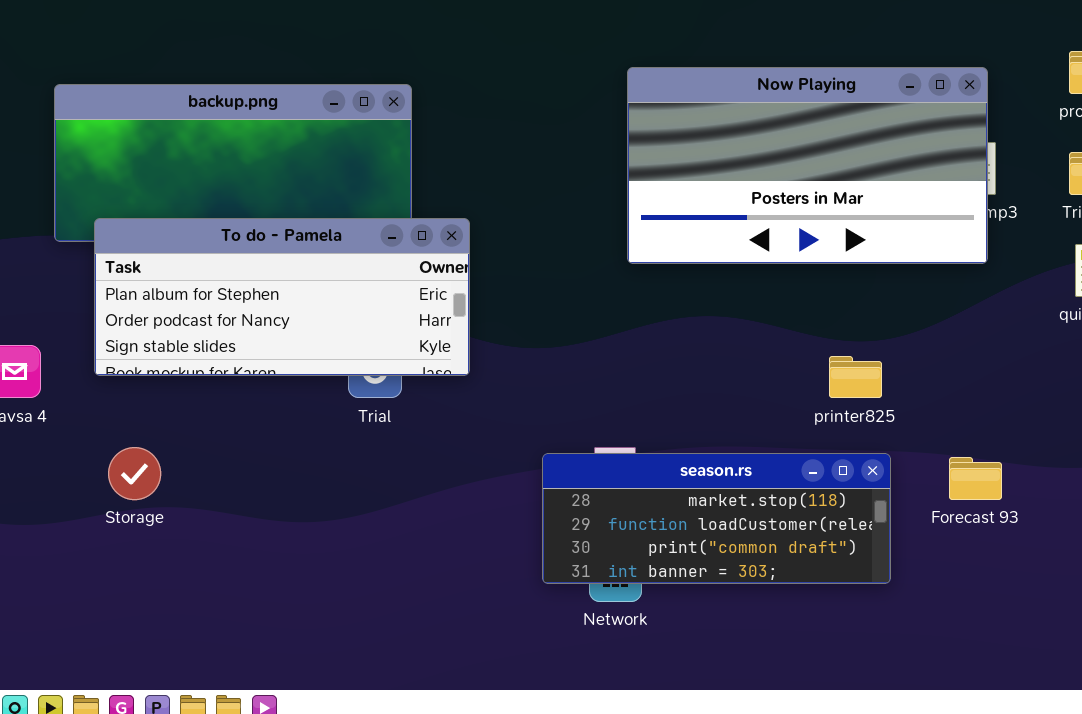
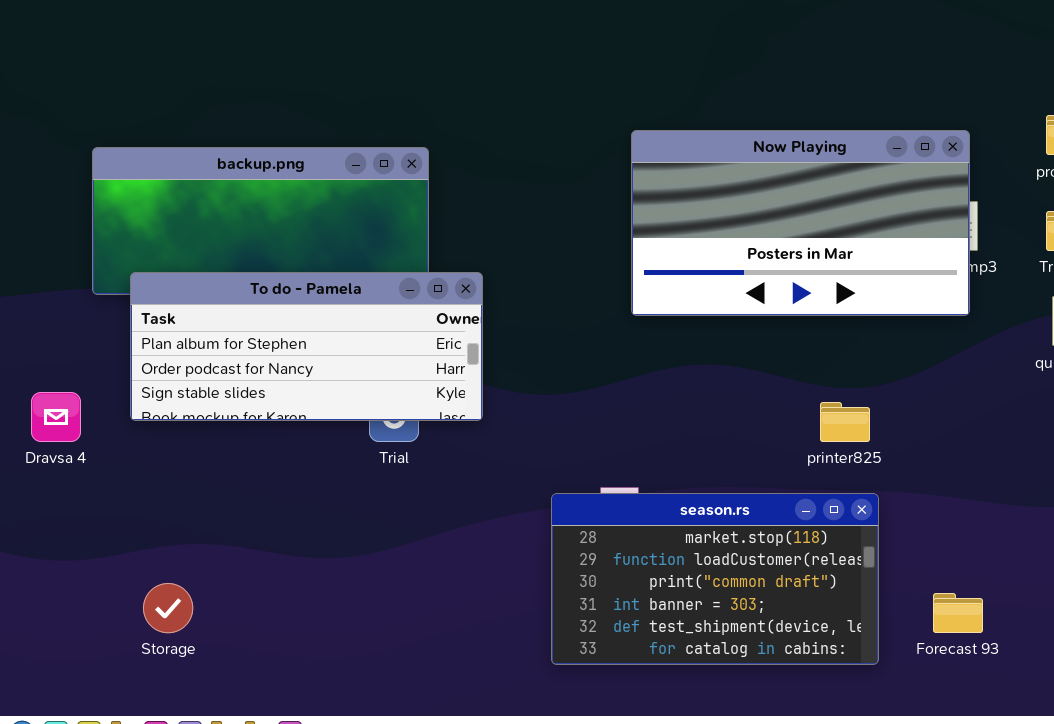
Storage: [108,447,161,500] -> [143,583,193,633], moved
season.rs: [542,453,891,584] -> [551,493,879,665], resized
Forecast 93: [949,457,1002,500] -> [933,593,983,633], moved

